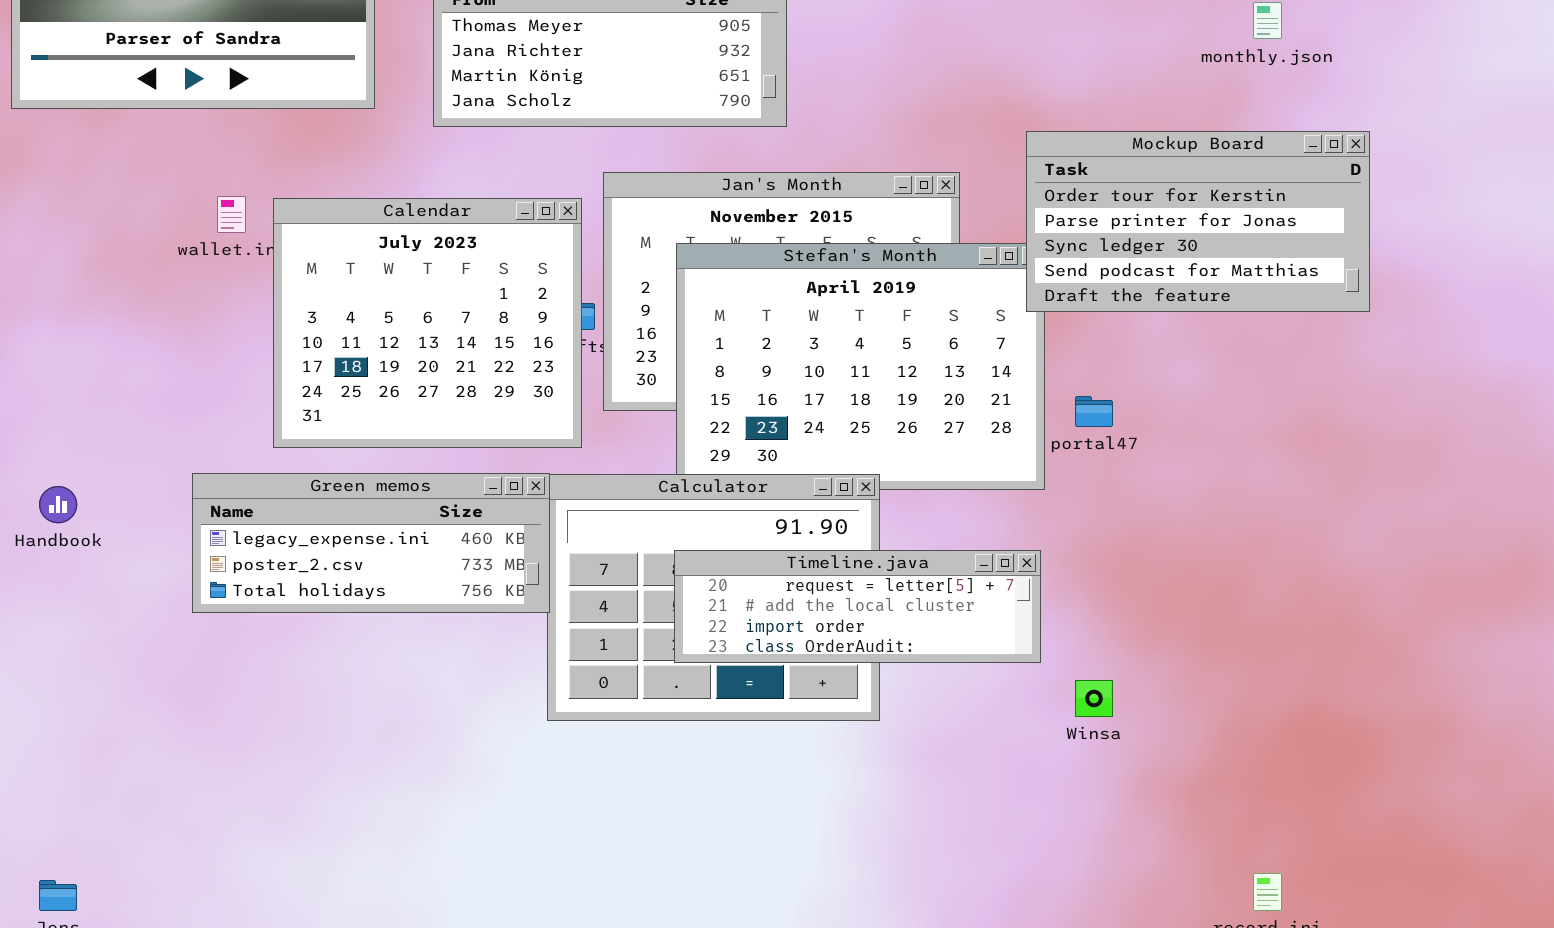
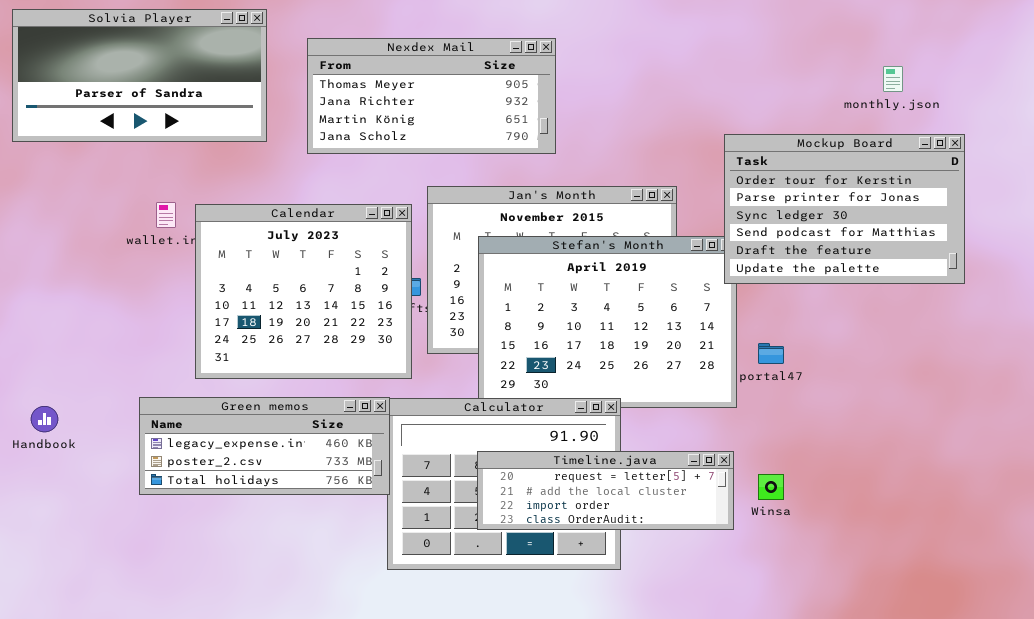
Mockup Board: [1026,131,1370,312] -> [724,134,965,284], resized
Winsa: [1075,680,1113,717] -> [758,474,784,500], moved

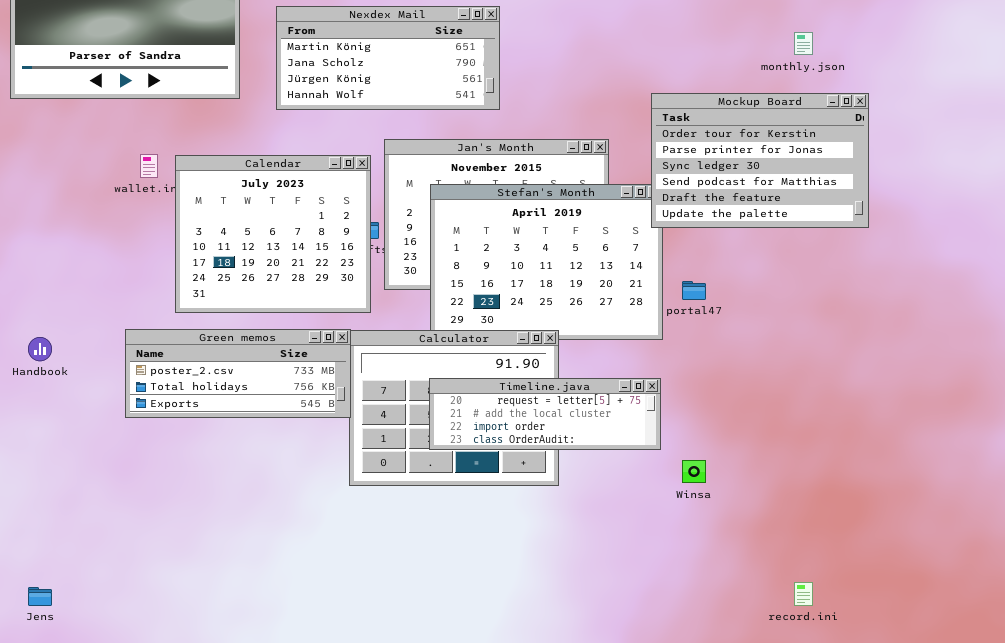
Nexdex Mail: [307,38,556,154] -> [276,6,500,110], scrolled down 2 rows
Green memos: [139,397,390,495] -> [125,329,351,418], scrolled down 1 row
Winsa: [758,474,784,500] -> [682,460,706,483], moved

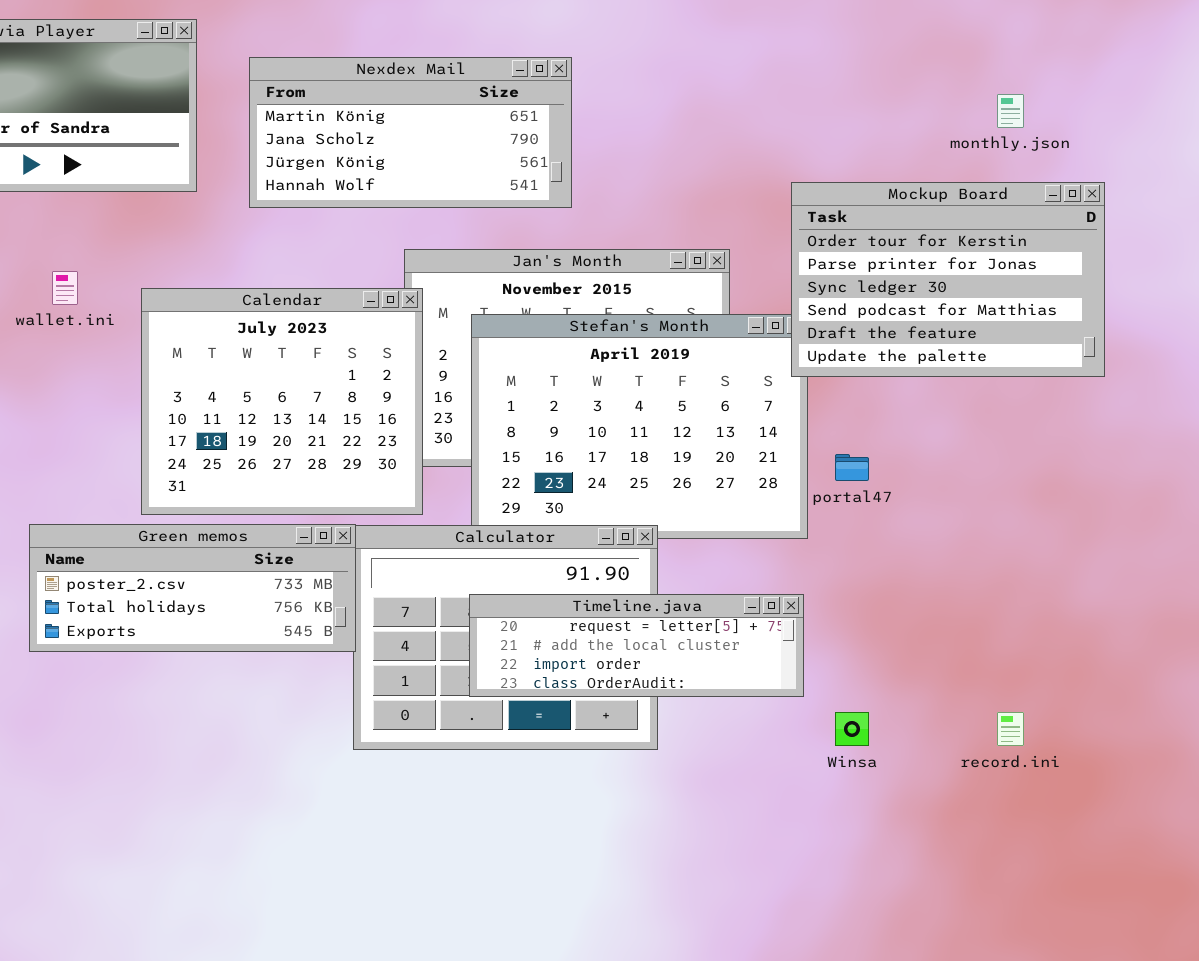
Calendar: [175,155,371,313] -> [141,288,423,515], moved
record.ini: [794,582,813,606] -> [997,712,1024,746], moved

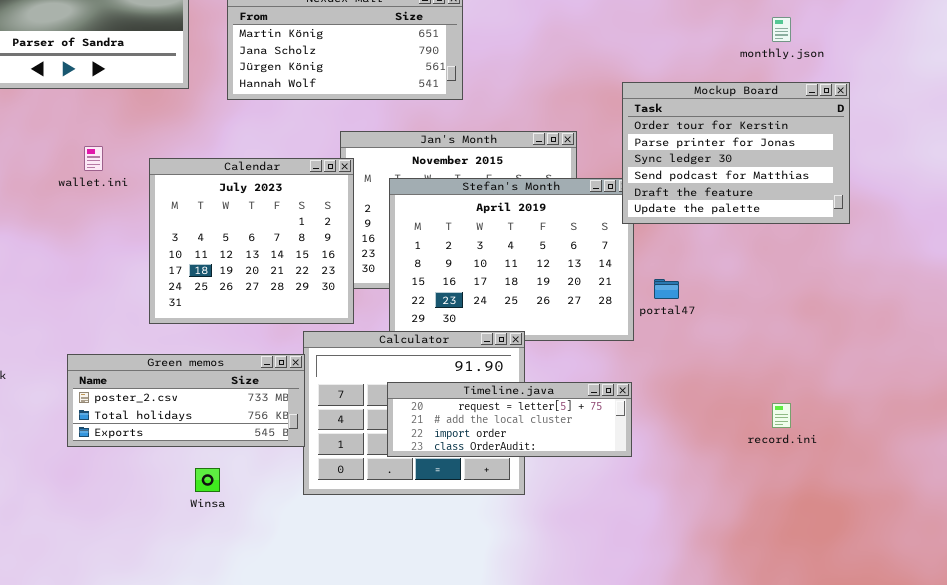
Green memos: [29,524,356,652] -> [67,354,305,447], moved
Winsa: [835,712,869,746] -> [195,468,220,492], moved
record.ini: [997,712,1024,746] -> [772,403,791,428], moved

